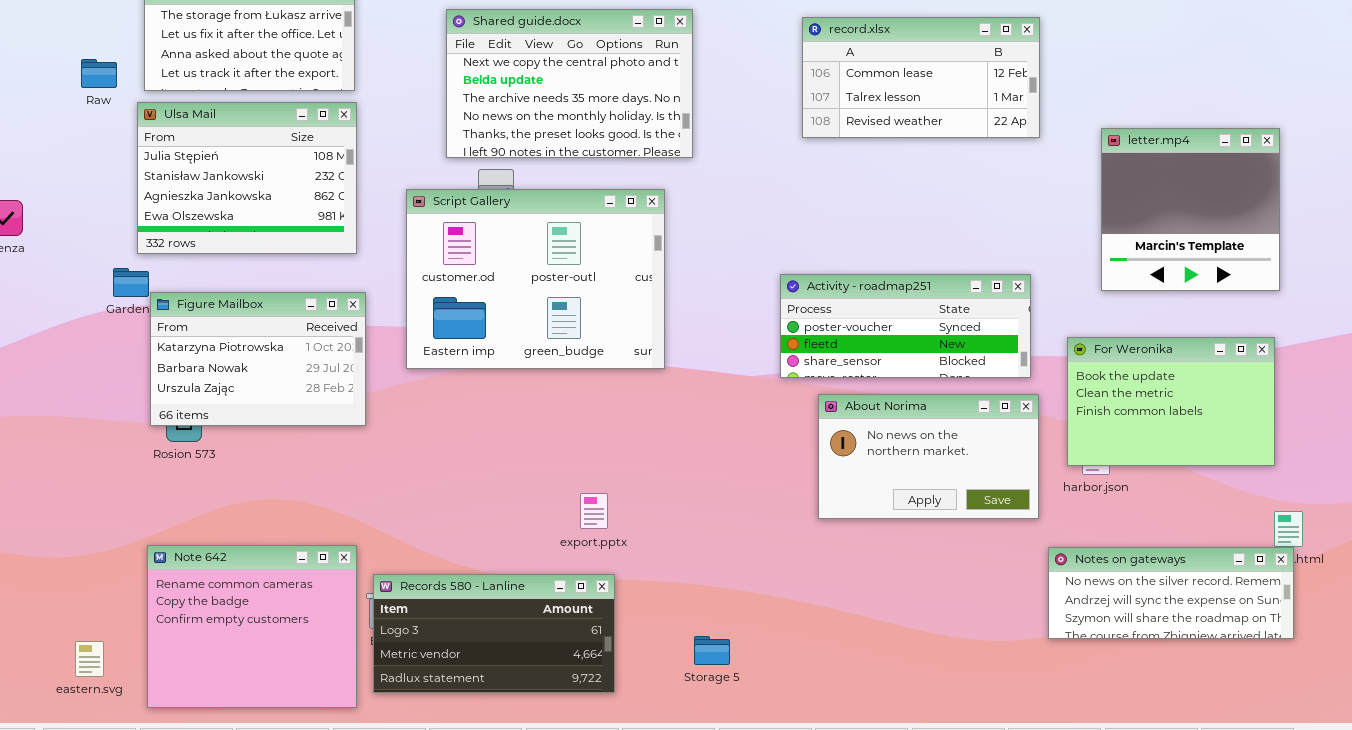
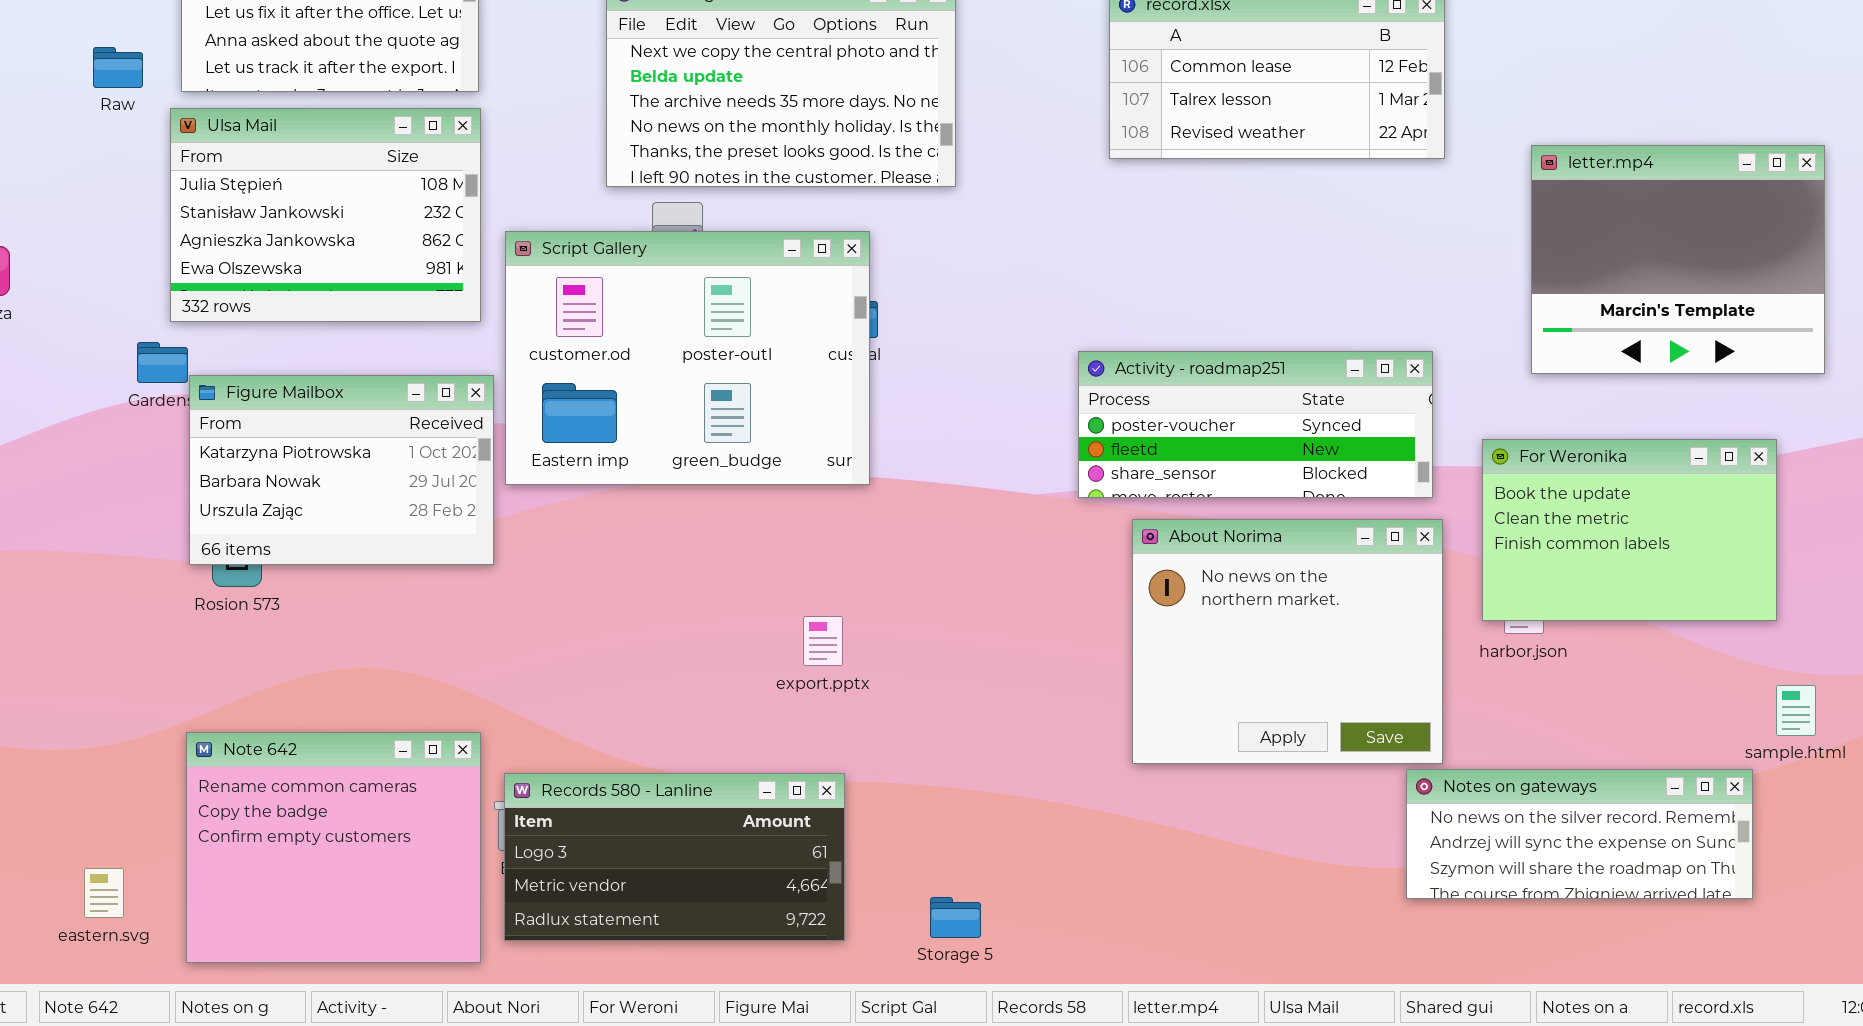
letter.mp4: [1101,128,1280,291] -> [1531,145,1825,374], resized
Script Gallery: [406,189,665,369] -> [505,231,870,485], moved
About Norima: [818,394,1039,519] -> [1132,519,1443,764], resized
export.pptx: [580,493,608,529] -> [803,616,843,666], moved
Notes on gateways: [1048,547,1294,639] -> [1406,769,1753,899], moved
Storage 5: [694,636,730,665] -> [930,897,981,938], moved

